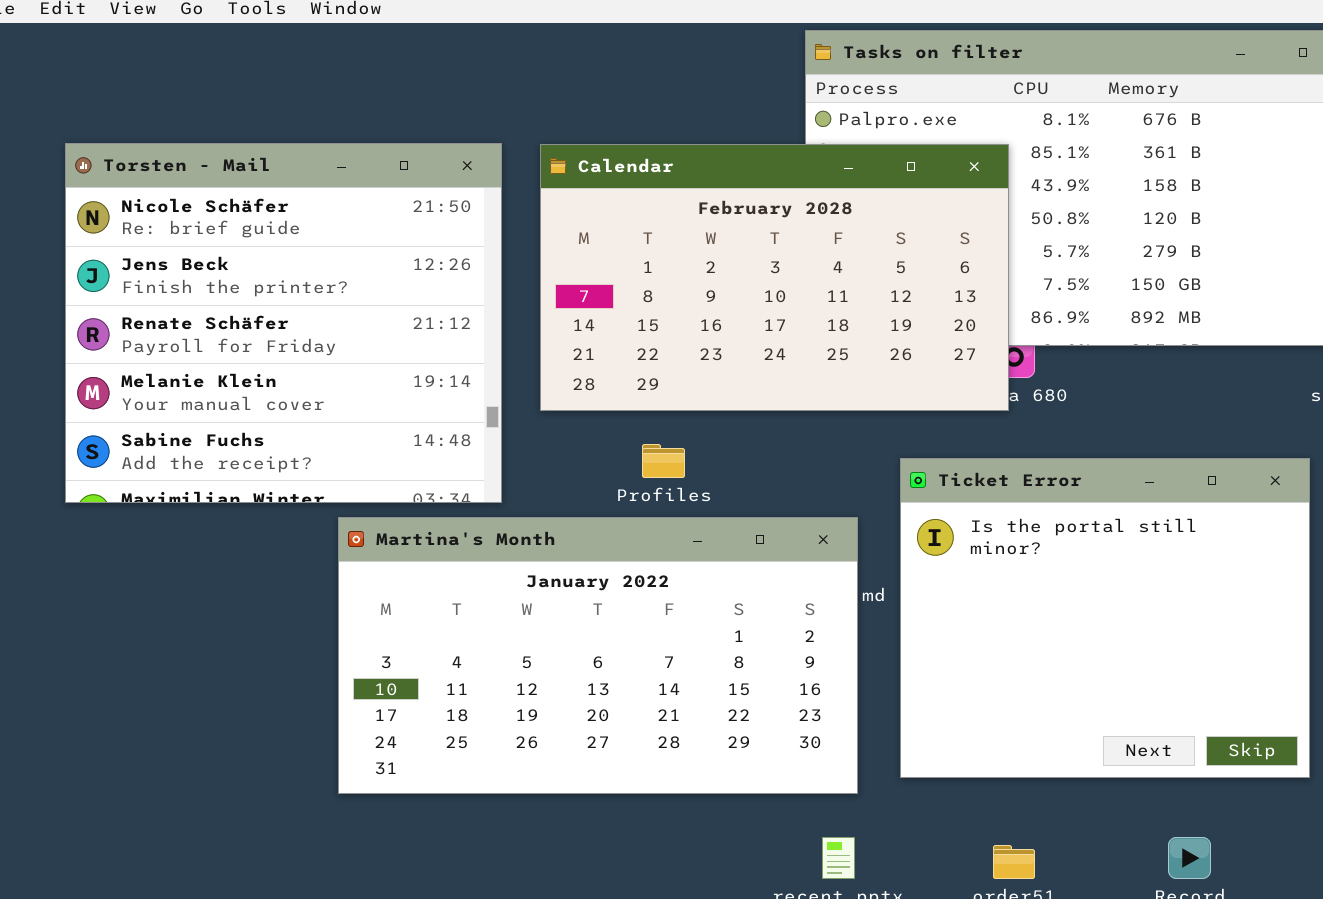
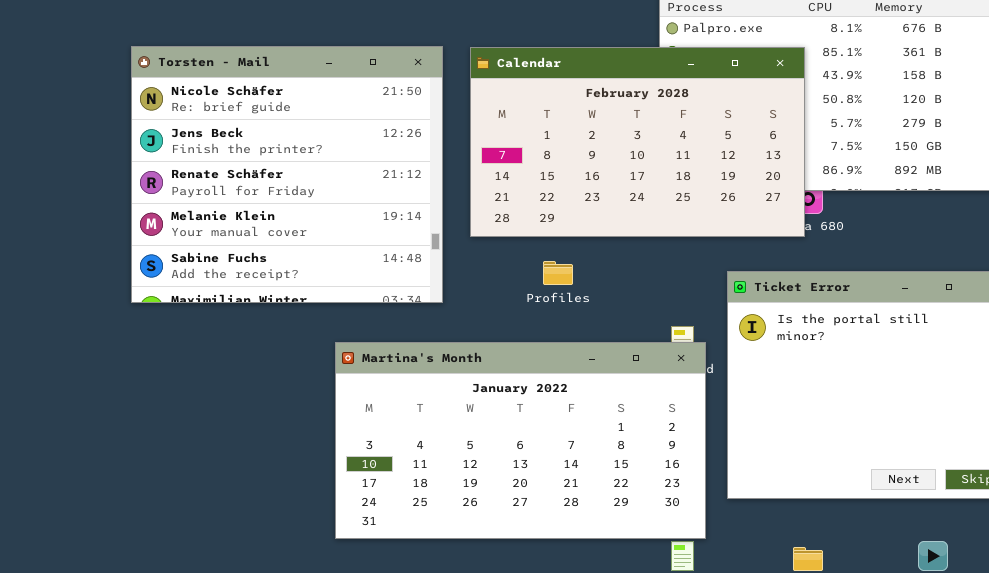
Martina's Month: [338,517,858,794] -> [335,342,706,539], moved

